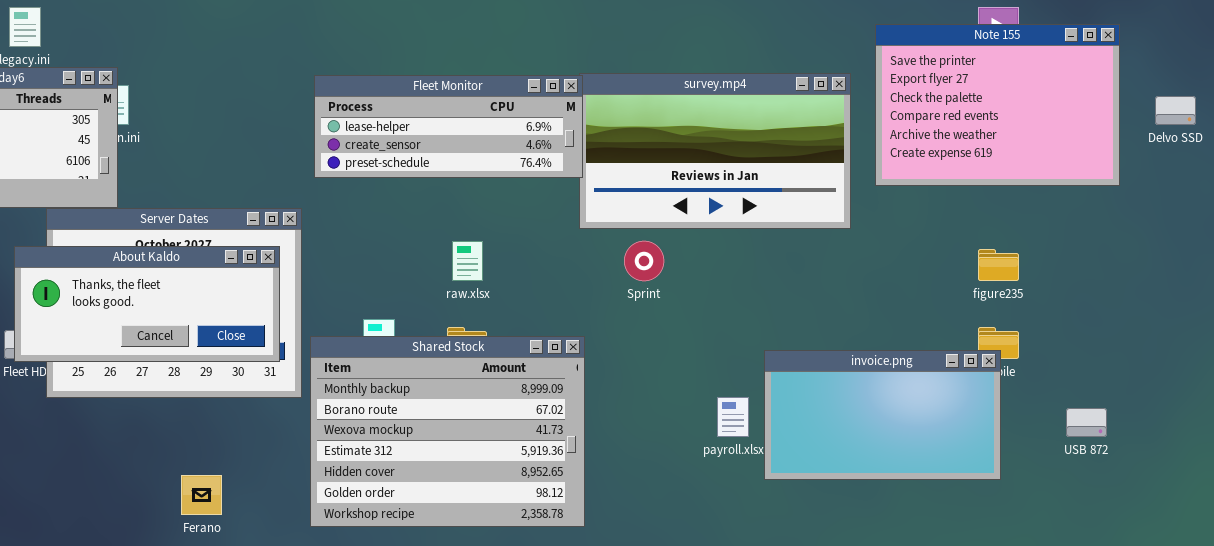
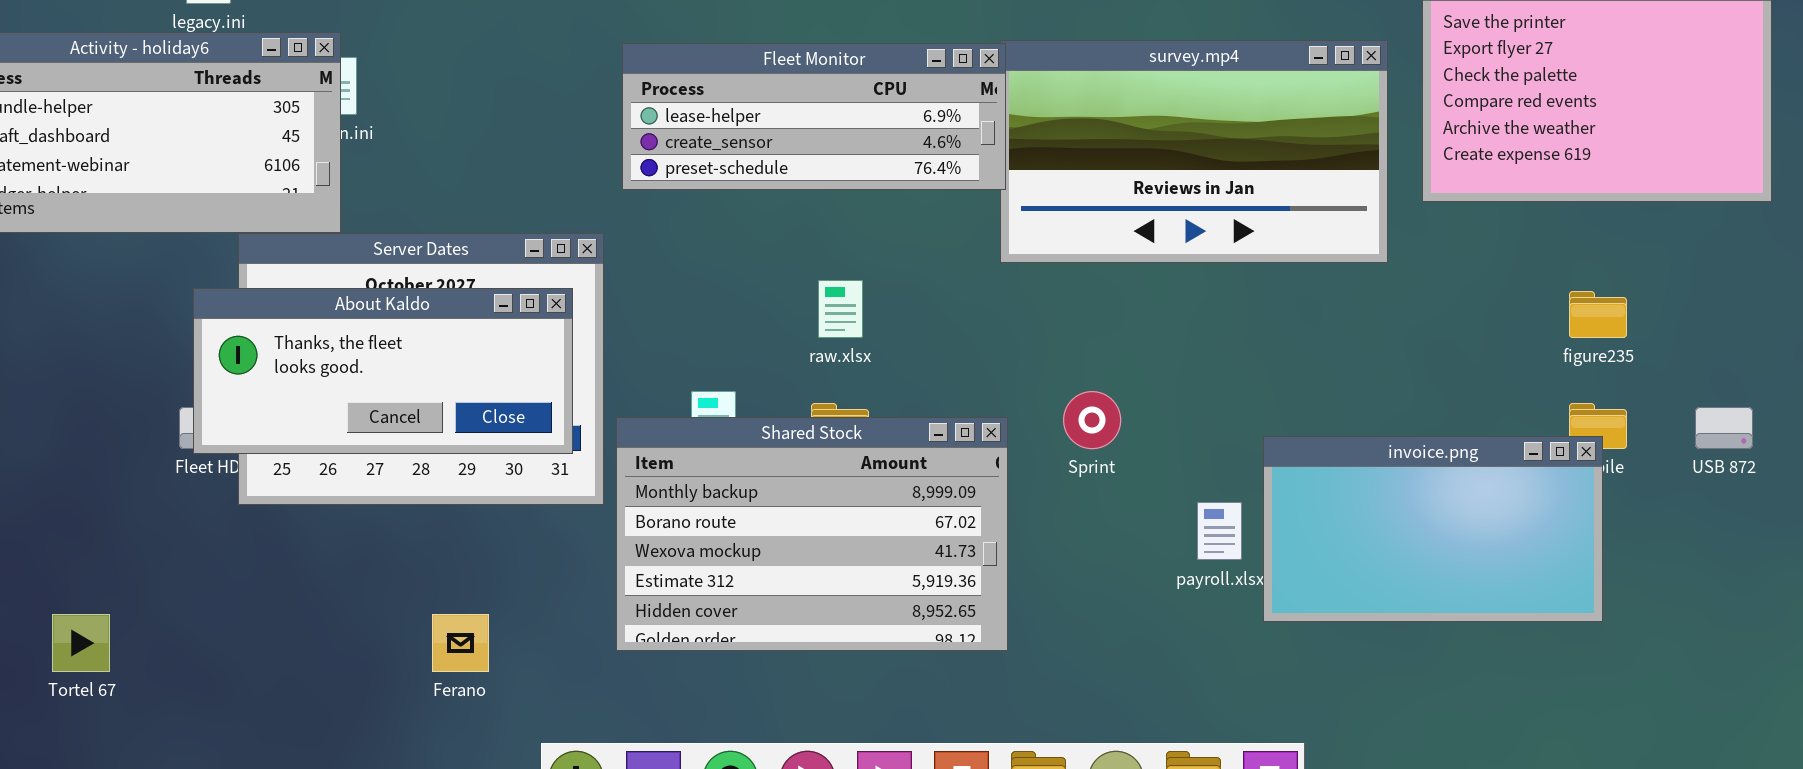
Sprint: [624,241,664,281] -> [1063,391,1121,449], moved
Shared Stock: [310,336,585,527] -> [616,417,1008,651], resized
USB 872: [1066,408,1107,437] -> [1695,407,1753,449], moved

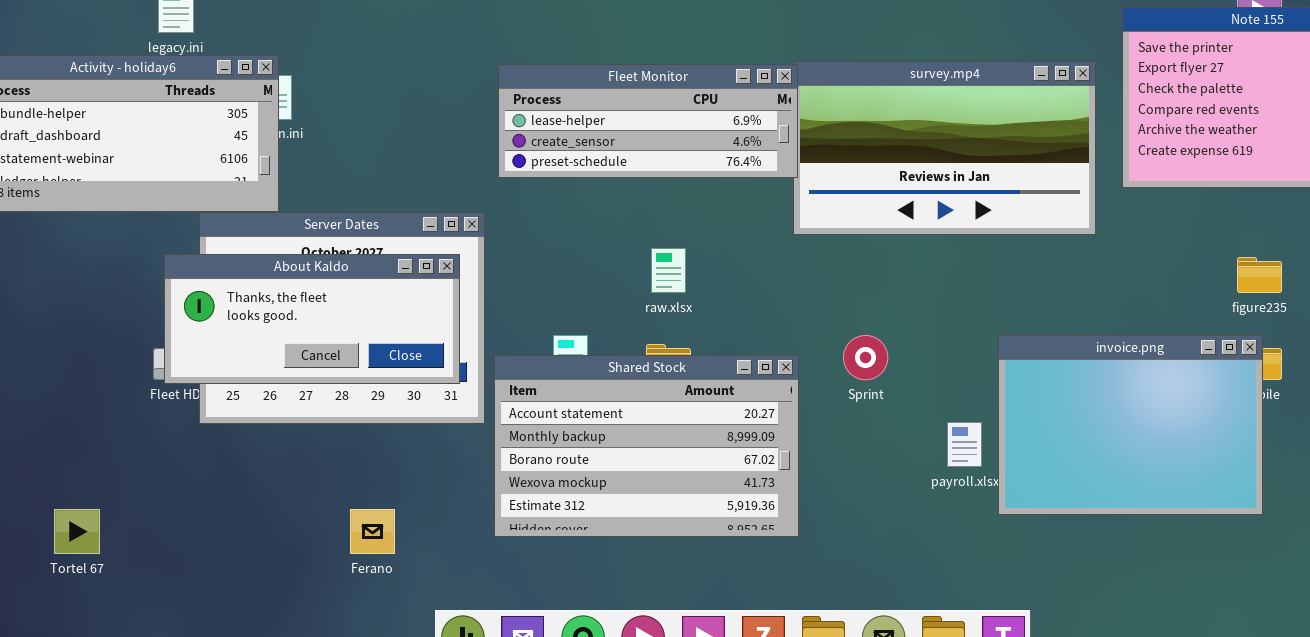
Shared Stock: [616,417,1008,651] -> [494,355,799,537], scrolled up 1 row
invoice.png: [1263,436,1603,622] -> [998,335,1263,515], resized

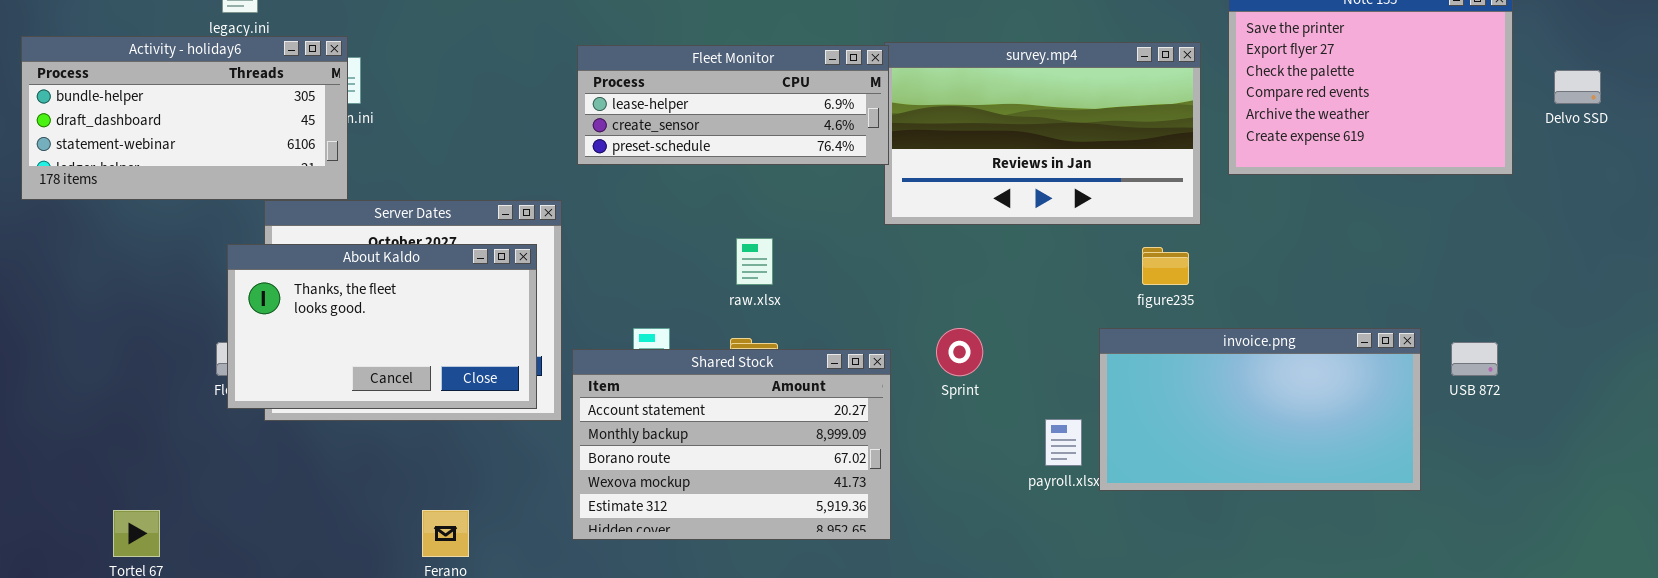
About Kaldo: [164,254,460,384] -> [227,244,537,409], resized
figure235: [1237,257,1282,293] -> [1142,247,1189,285], moved
invoice.png: [998,335,1263,515] -> [1099,328,1421,491], resized

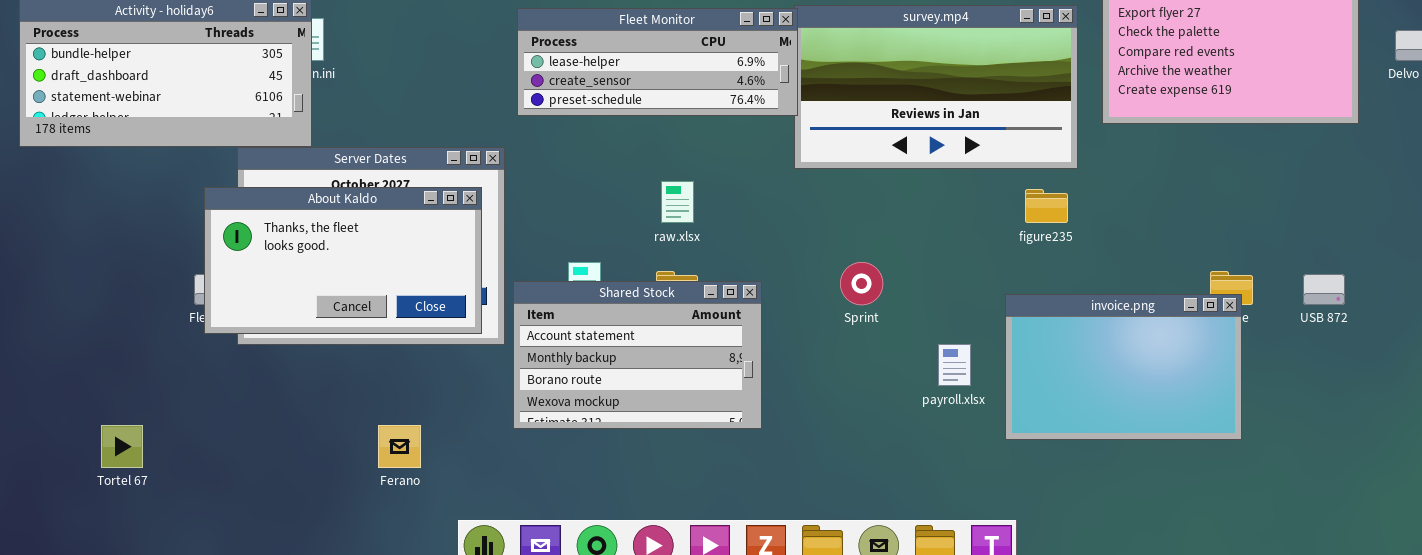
invoice.png: [1099,328,1421,491] -> [1005,294,1242,440], moved, resized
Shared Stock: [572,349,891,540] -> [513,281,762,429], resized

